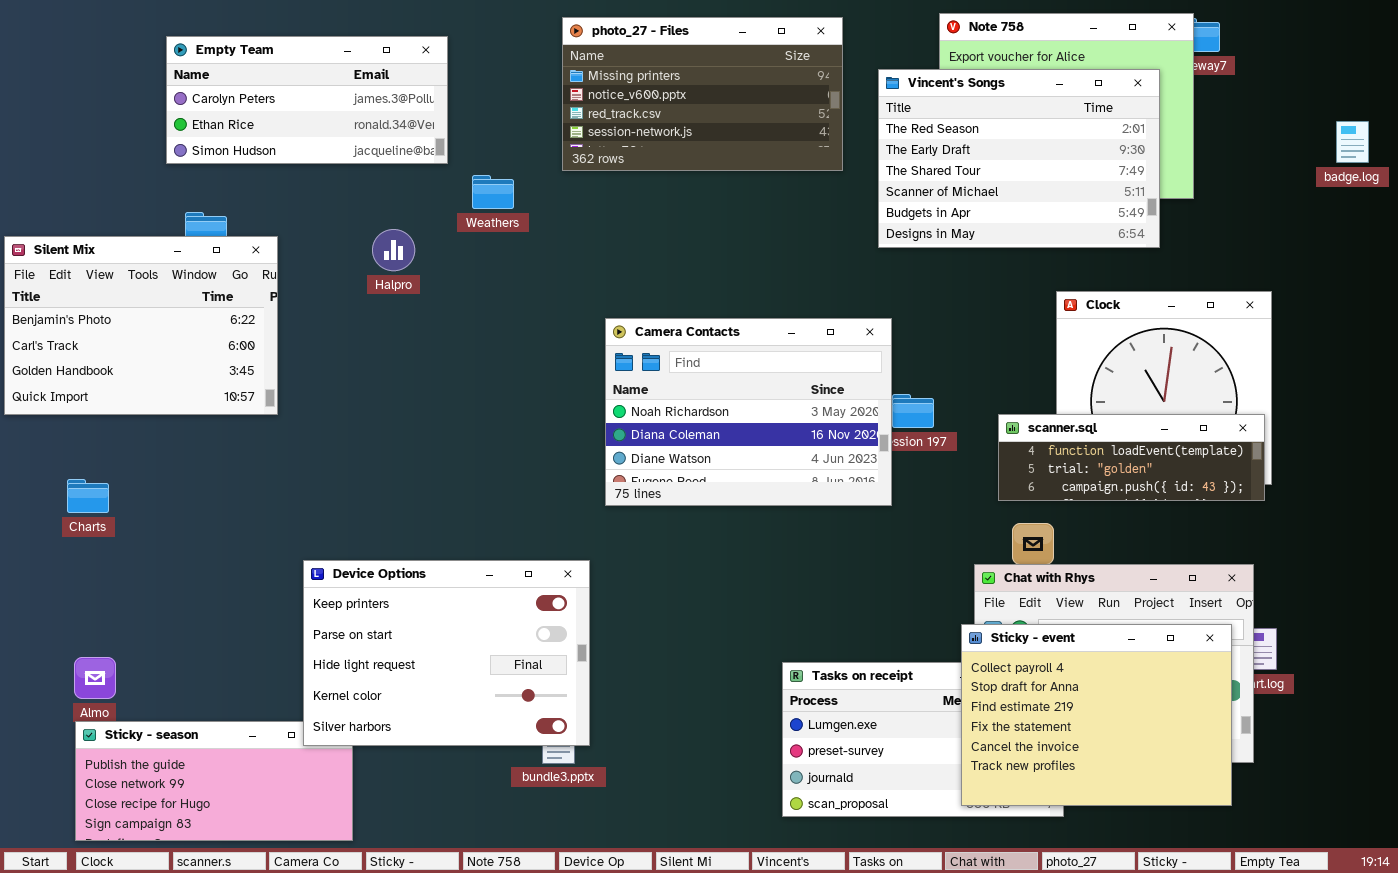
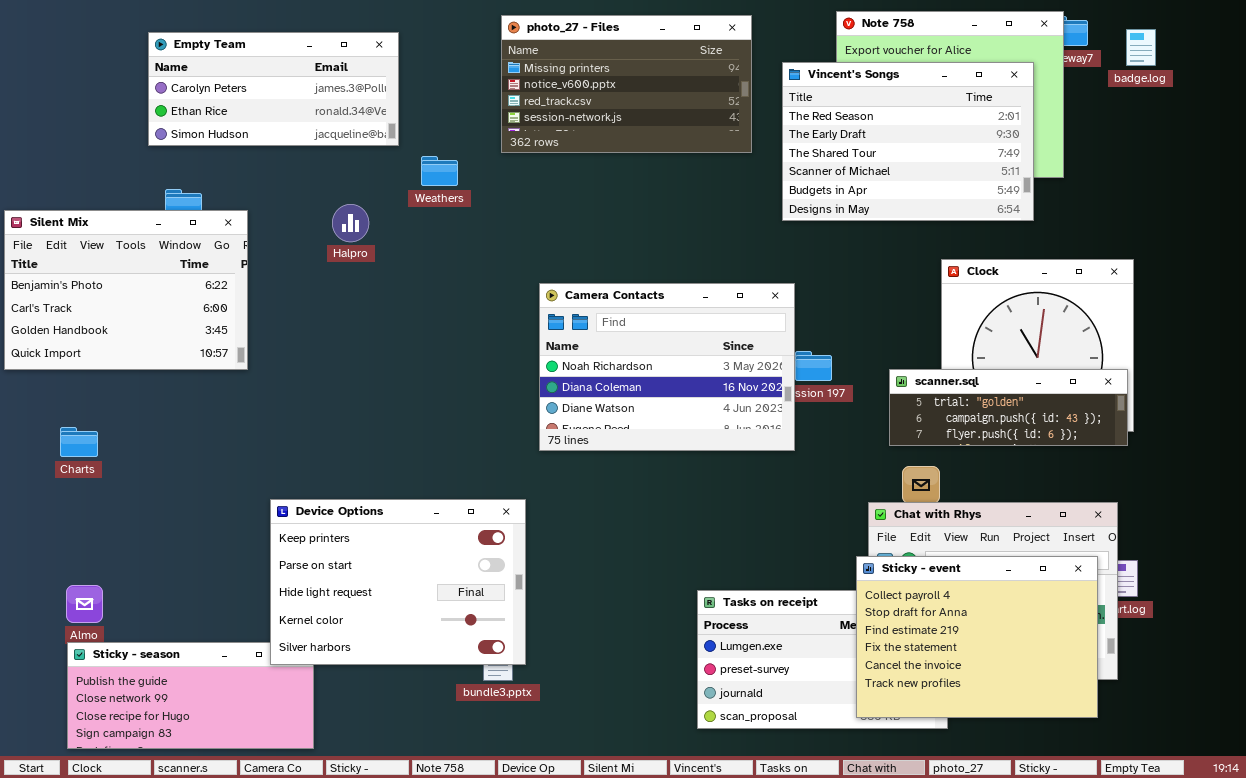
badge.log: [1336,121,1369,163] -> [1126,29,1156,66], moved
scanner.sql: [998,414,1265,501] -> [889,369,1128,446], scrolled down 1 row

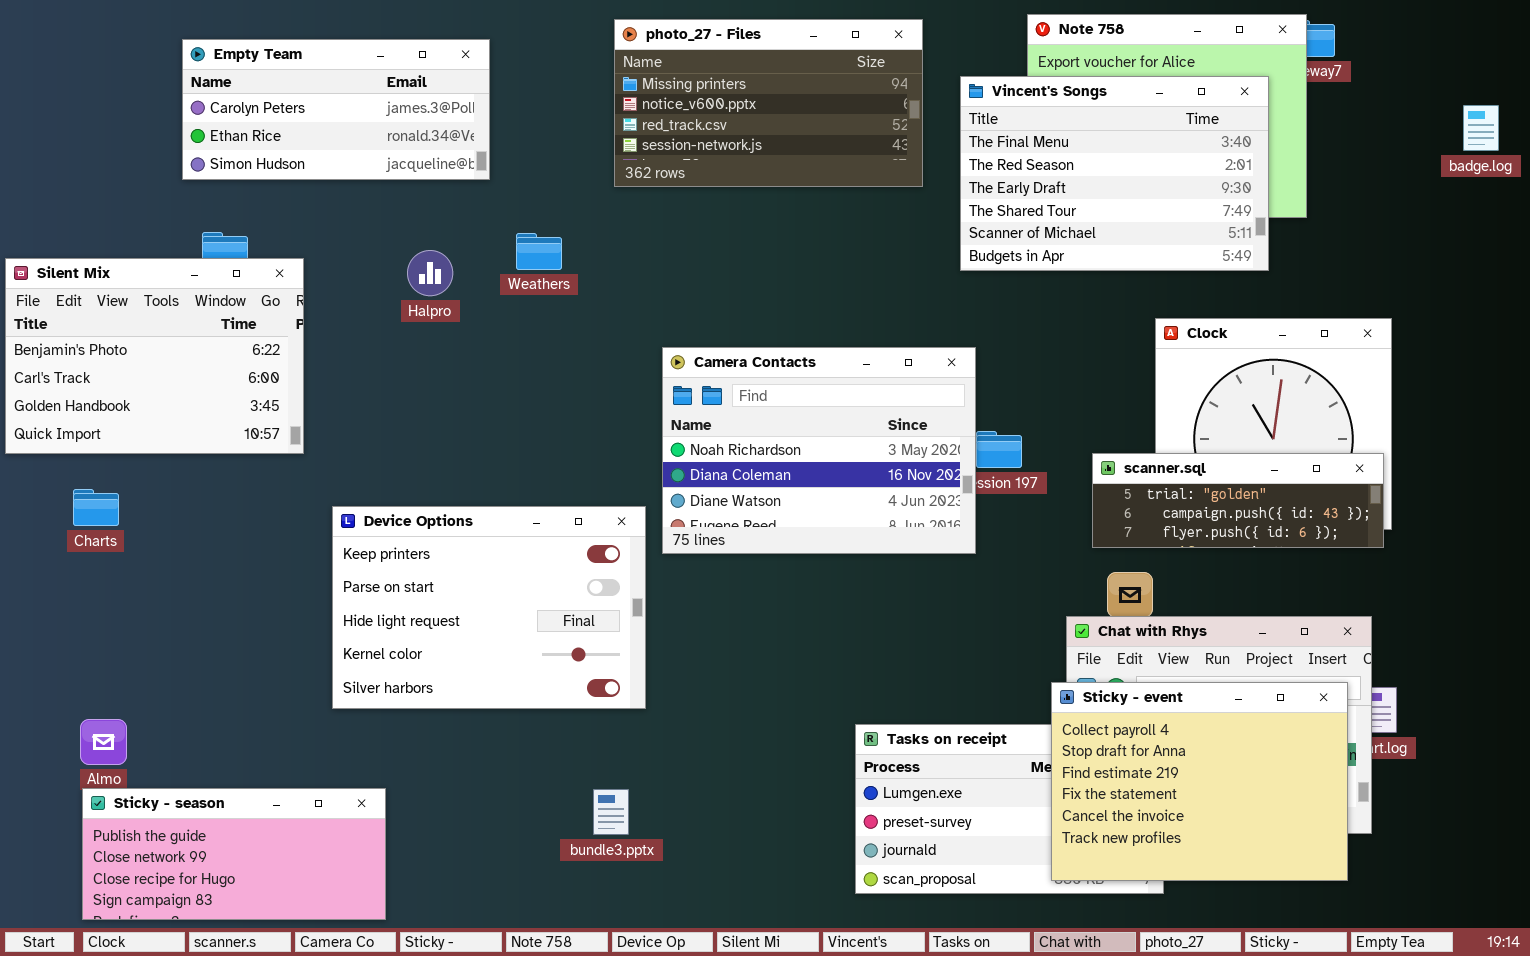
badge.log: [1126,29,1156,66] -> [1463,105,1499,151], moved
Vincent's Songs: [782,62,1034,221] -> [960,76,1269,271], scrolled up 1 row
Weathers: [421,156,458,186] -> [516,233,562,270], moved
Charts: [60,427,98,457] -> [73,489,119,526], moved
Device Options: [270,499,526,665] -> [332,506,646,709], moved

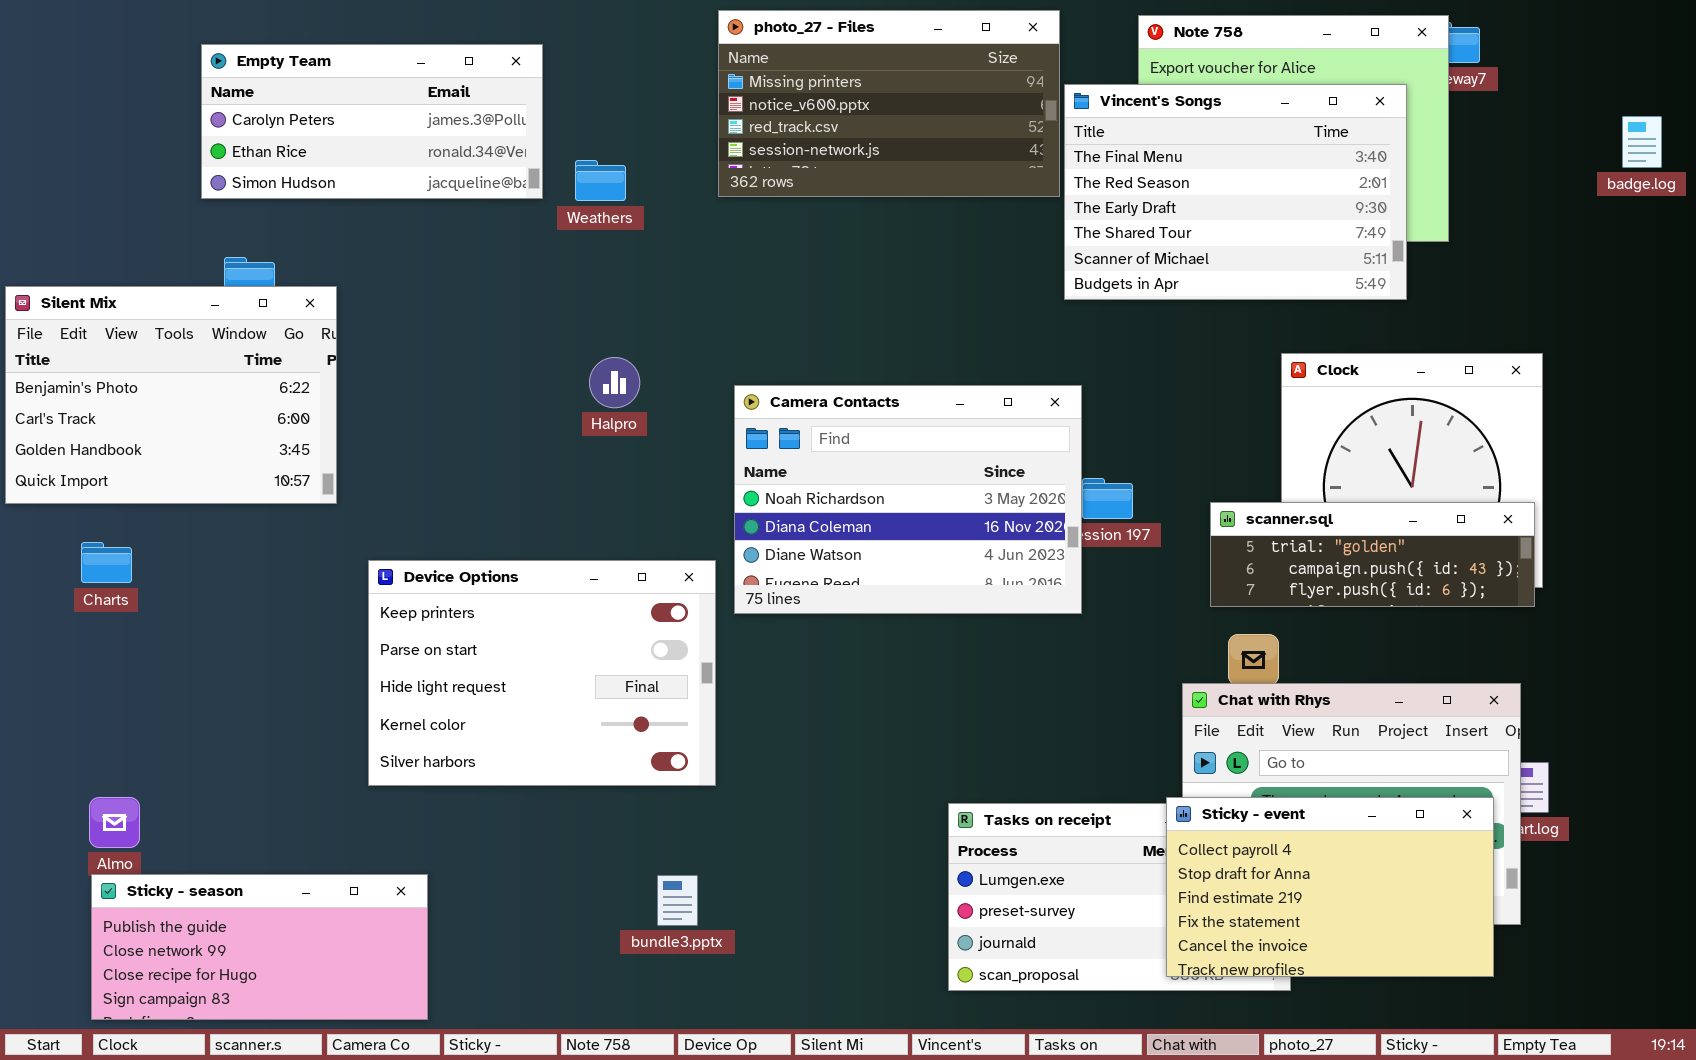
photo_27 - Files: [614,19,923,187] -> [718,10,1060,197], moved
Weathers: [516,233,562,270] -> [575,160,626,201], moved
Halpro: [407,250,453,296] -> [589,357,640,408], moved
Sticky - event: [1051,682,1348,881] -> [1166,797,1494,977], resized

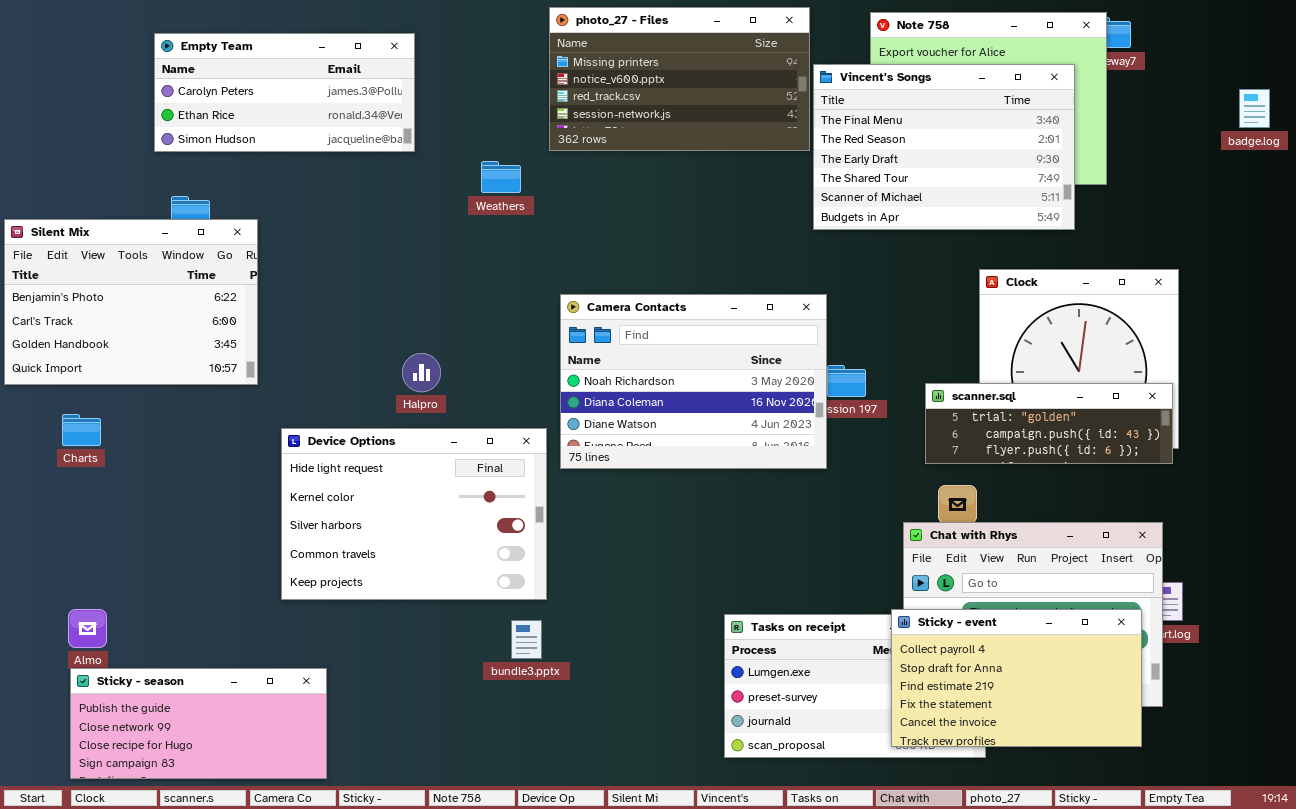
Weathers: [575,160,626,201] -> [481,161,521,193], moved
Halpro: [589,357,640,408] -> [402,353,441,392], moved
Device Options: [368,560,716,786] -> [281,428,547,600], scrolled down 2 rows
bundle3.pptx: [657,875,698,926] -> [511,620,542,659], moved

